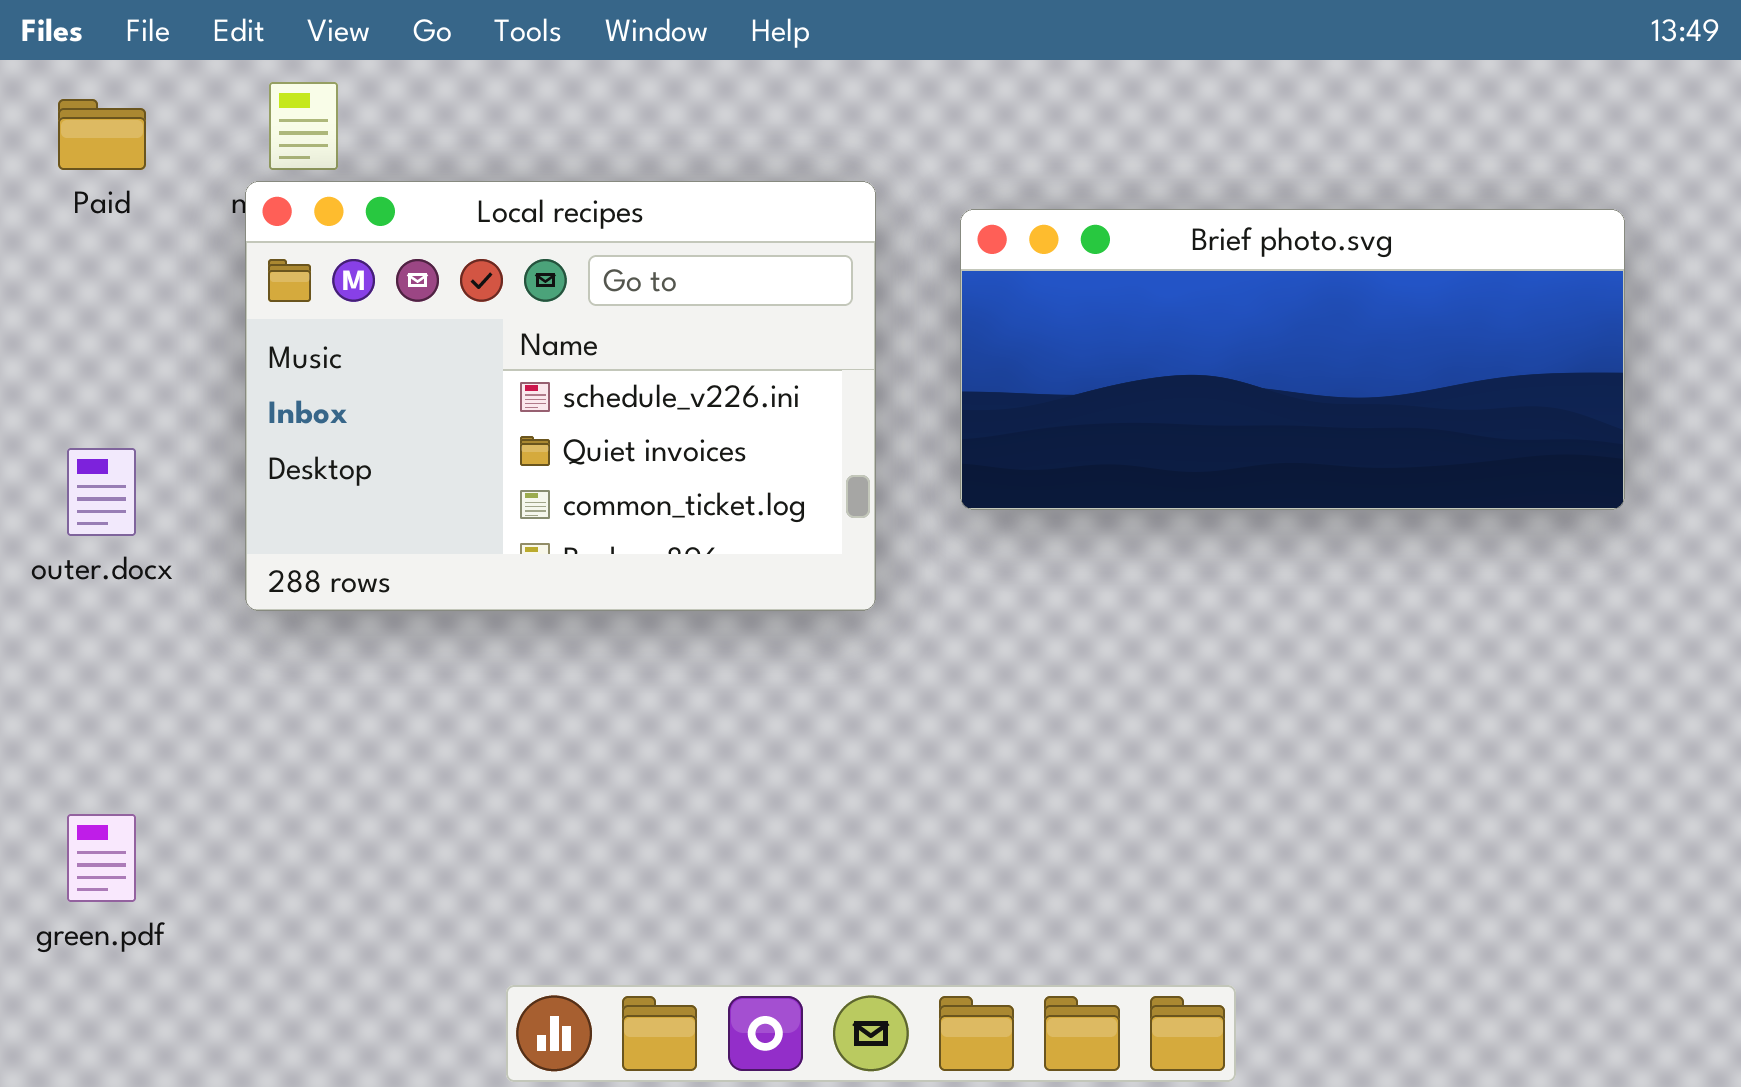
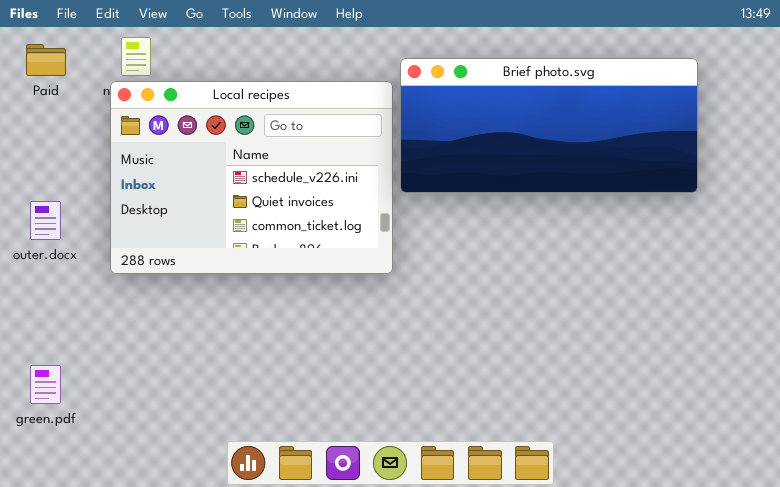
Brief photo.svg: [960,209,1625,510] -> [400,58,698,193], moved

